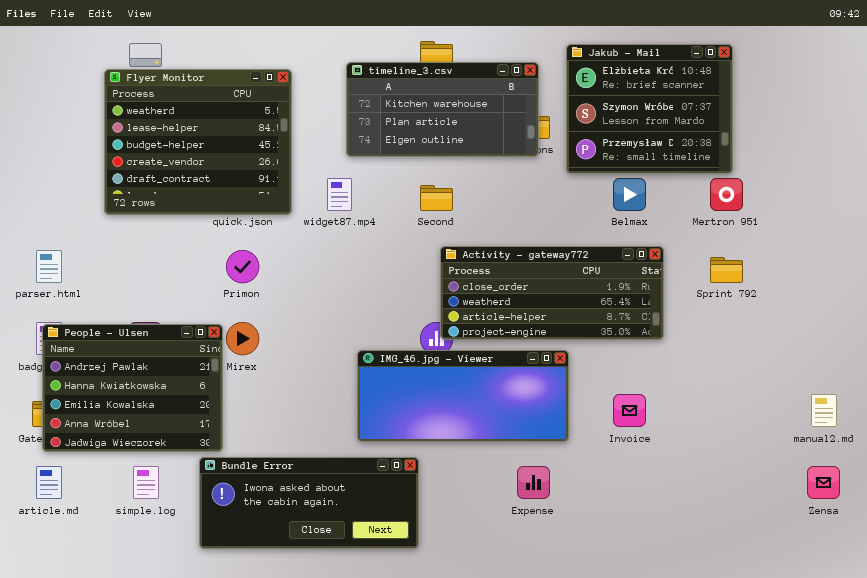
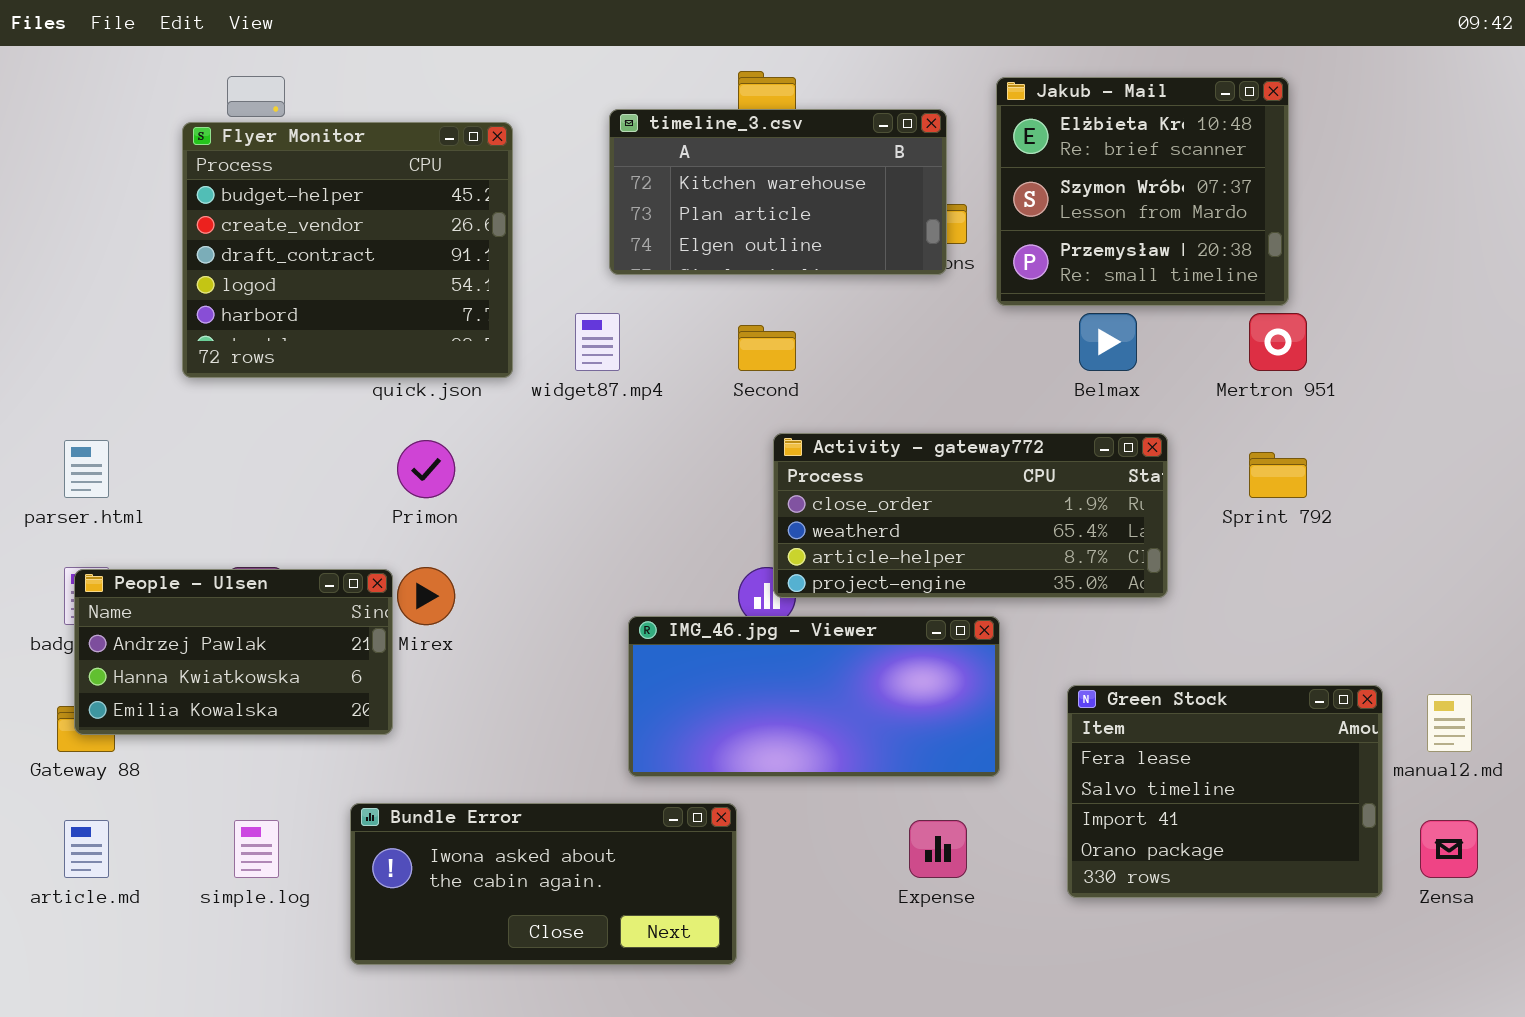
Flyer Monitor: [104,69,292,215] -> [182,122,513,378], scrolled down 2 rows
People - Ulsen: [42,324,223,452] -> [74,569,393,735], resized
Green Stock: none -> [1067,685,1383,898], opened

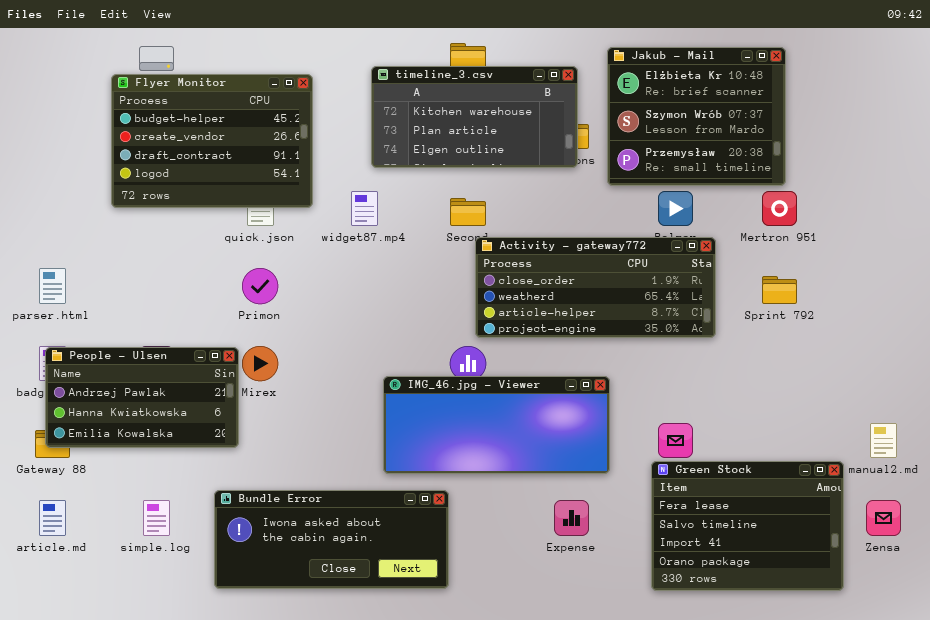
Flyer Monitor: [182,122,513,378] -> [111,74,313,208], resized
Activity - gateway772: [773,433,1168,598] -> [475,237,716,338], moved
Green Stock: [1067,685,1383,898] -> [651,461,844,591], moved

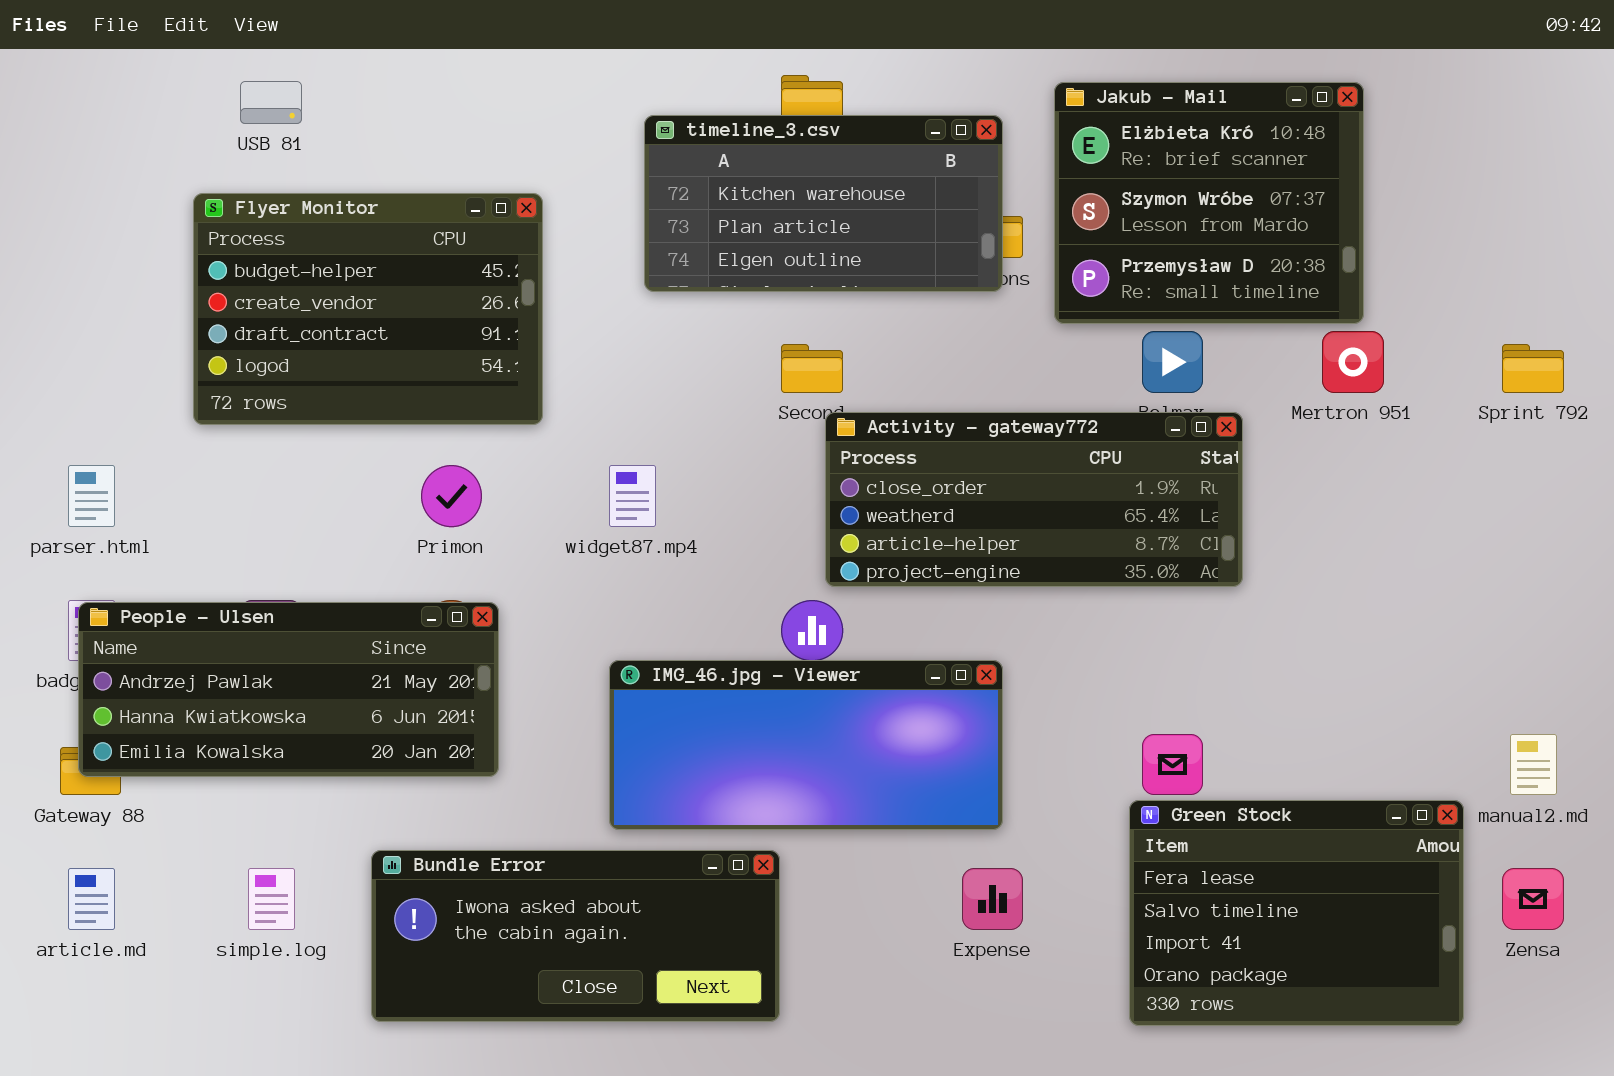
Flyer Monitor: [111,74,313,208] -> [193,193,543,425], moved
widget87.mp4: [351,191,378,226] -> [609,465,656,527], moved
Sprint 792: [762,276,797,304] -> [1502,344,1564,393], moved
People - Ulsen: [45,347,239,448] -> [78,602,499,777], resized
IMG_46.jpg - Viewer: [383,376,610,474] -> [609,660,1003,830], moved

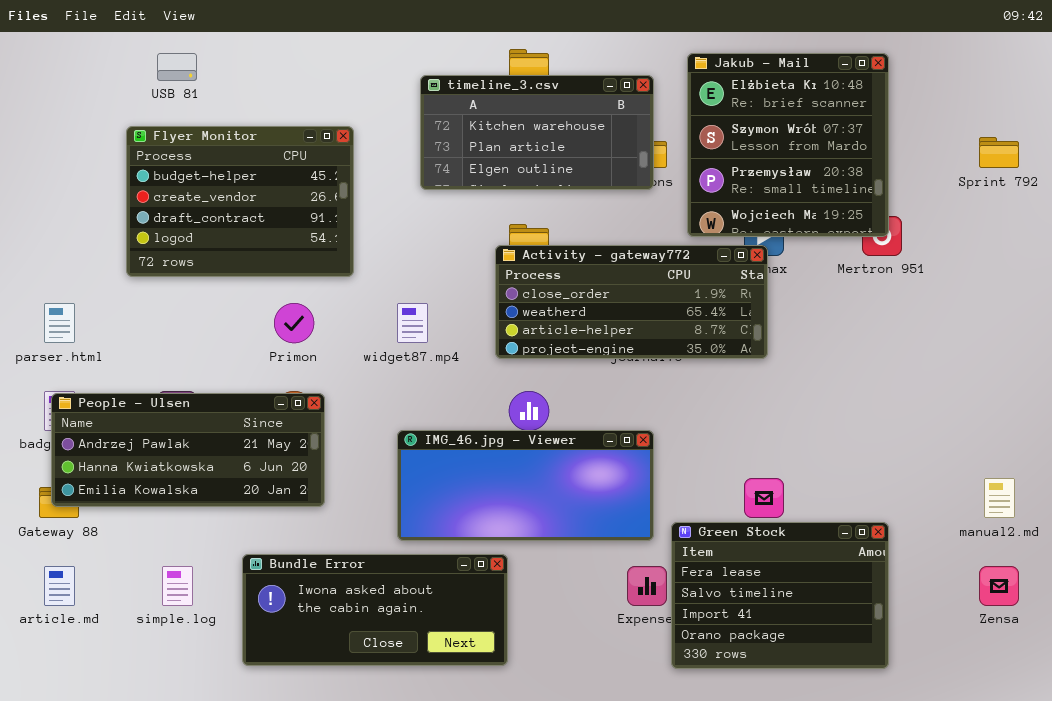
Jakub - Mail: [1054,82,1364,324] -> [687,53,889,237], resized
Sprint 792: [1502,344,1564,393] -> [979,137,1019,168], moved
Activity - gateway772: [825,412,1243,587] -> [495,245,768,359], moved
Green Stock: [1129,800,1464,1026] -> [671,522,889,669], moved

